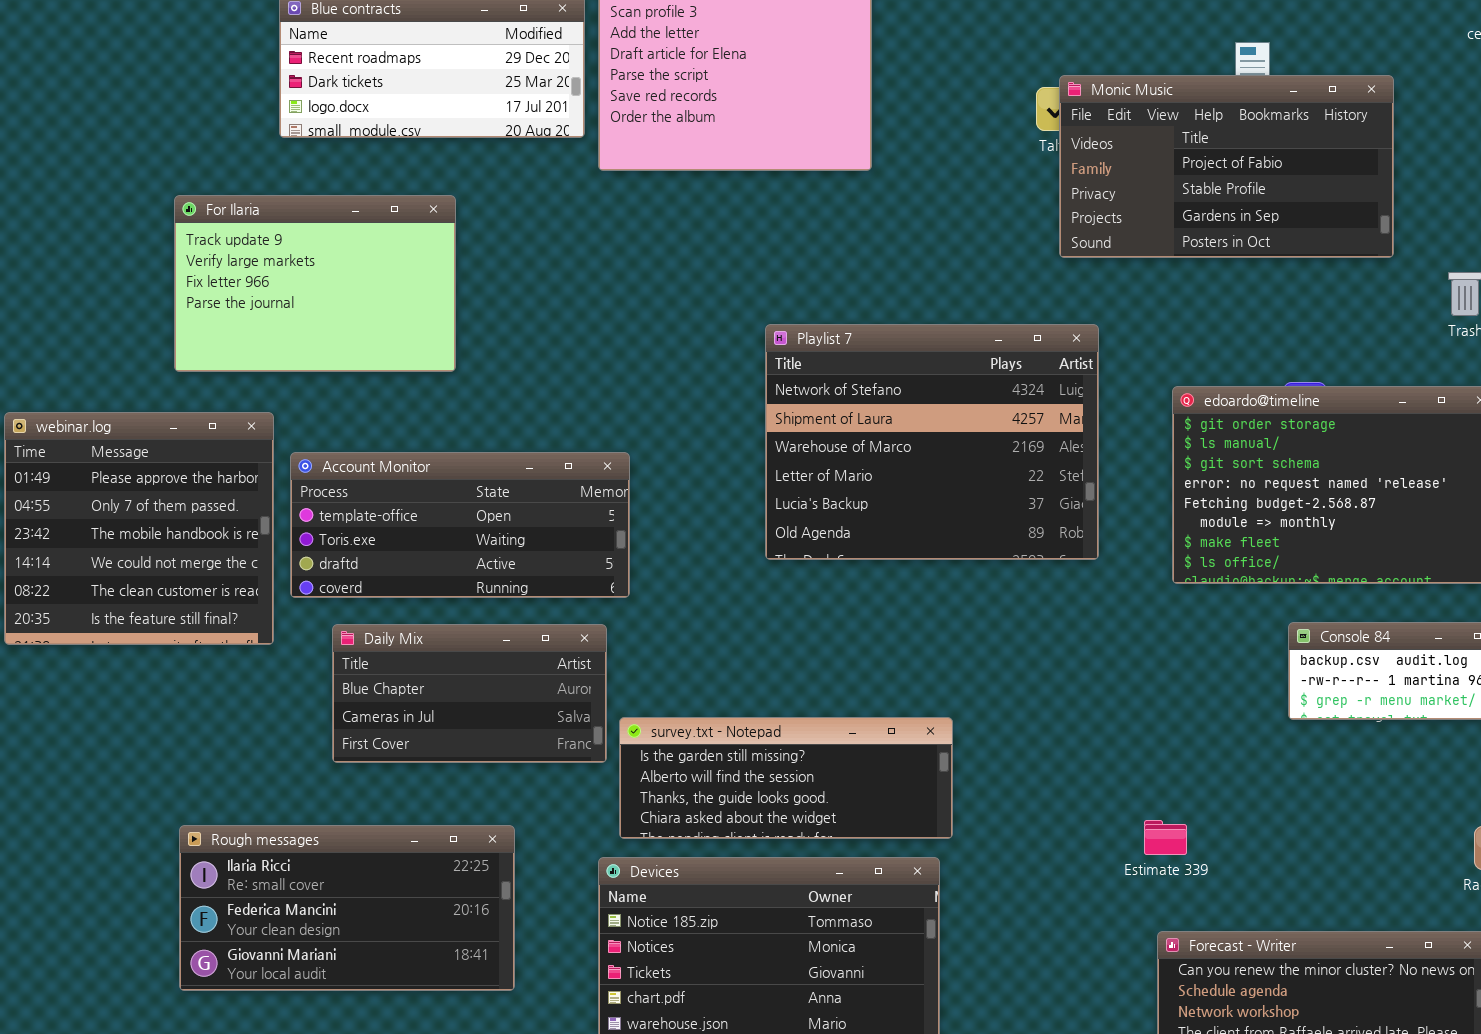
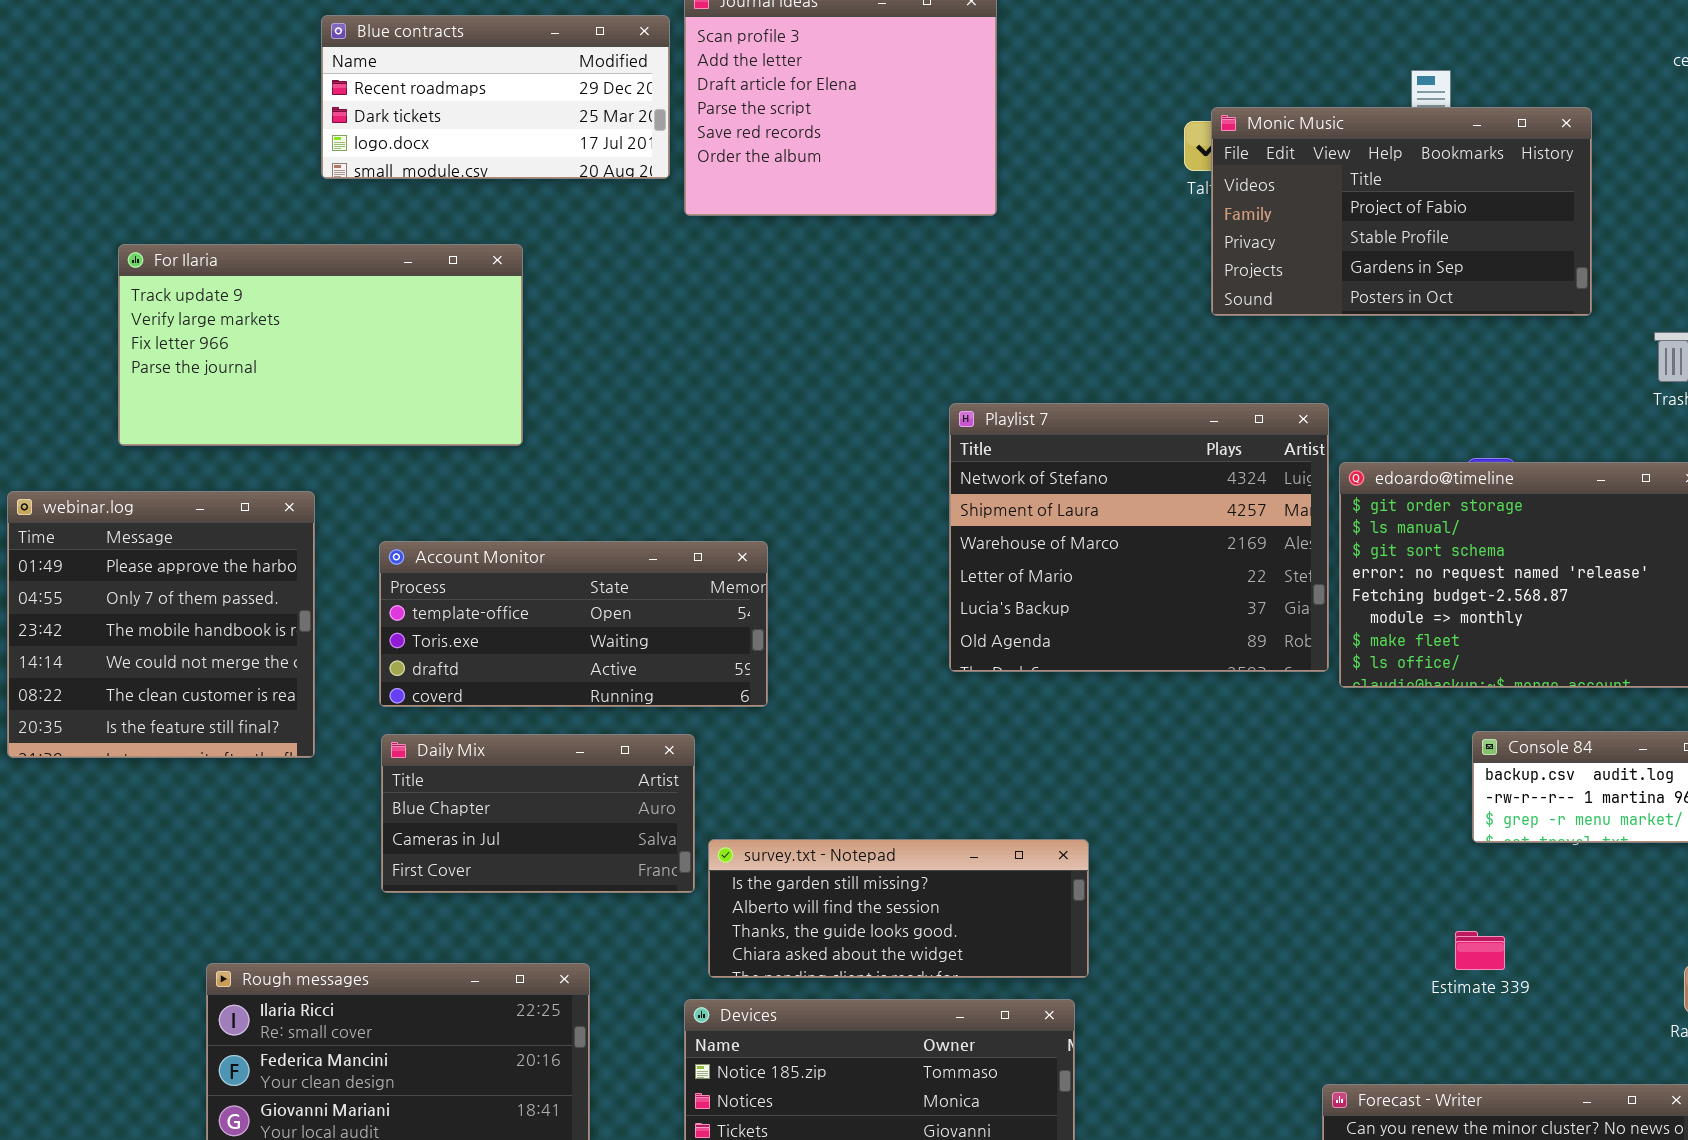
For Ilaria: [174,195,456,372] -> [118,244,523,446], resized
Playlist 7: [765,324,1099,560] -> [949,403,1329,672], moved
Account Monitor: [290,452,630,598] -> [379,541,768,707], moved
Estimate 339: [1144,820,1187,855] -> [1455,931,1505,970], moved

